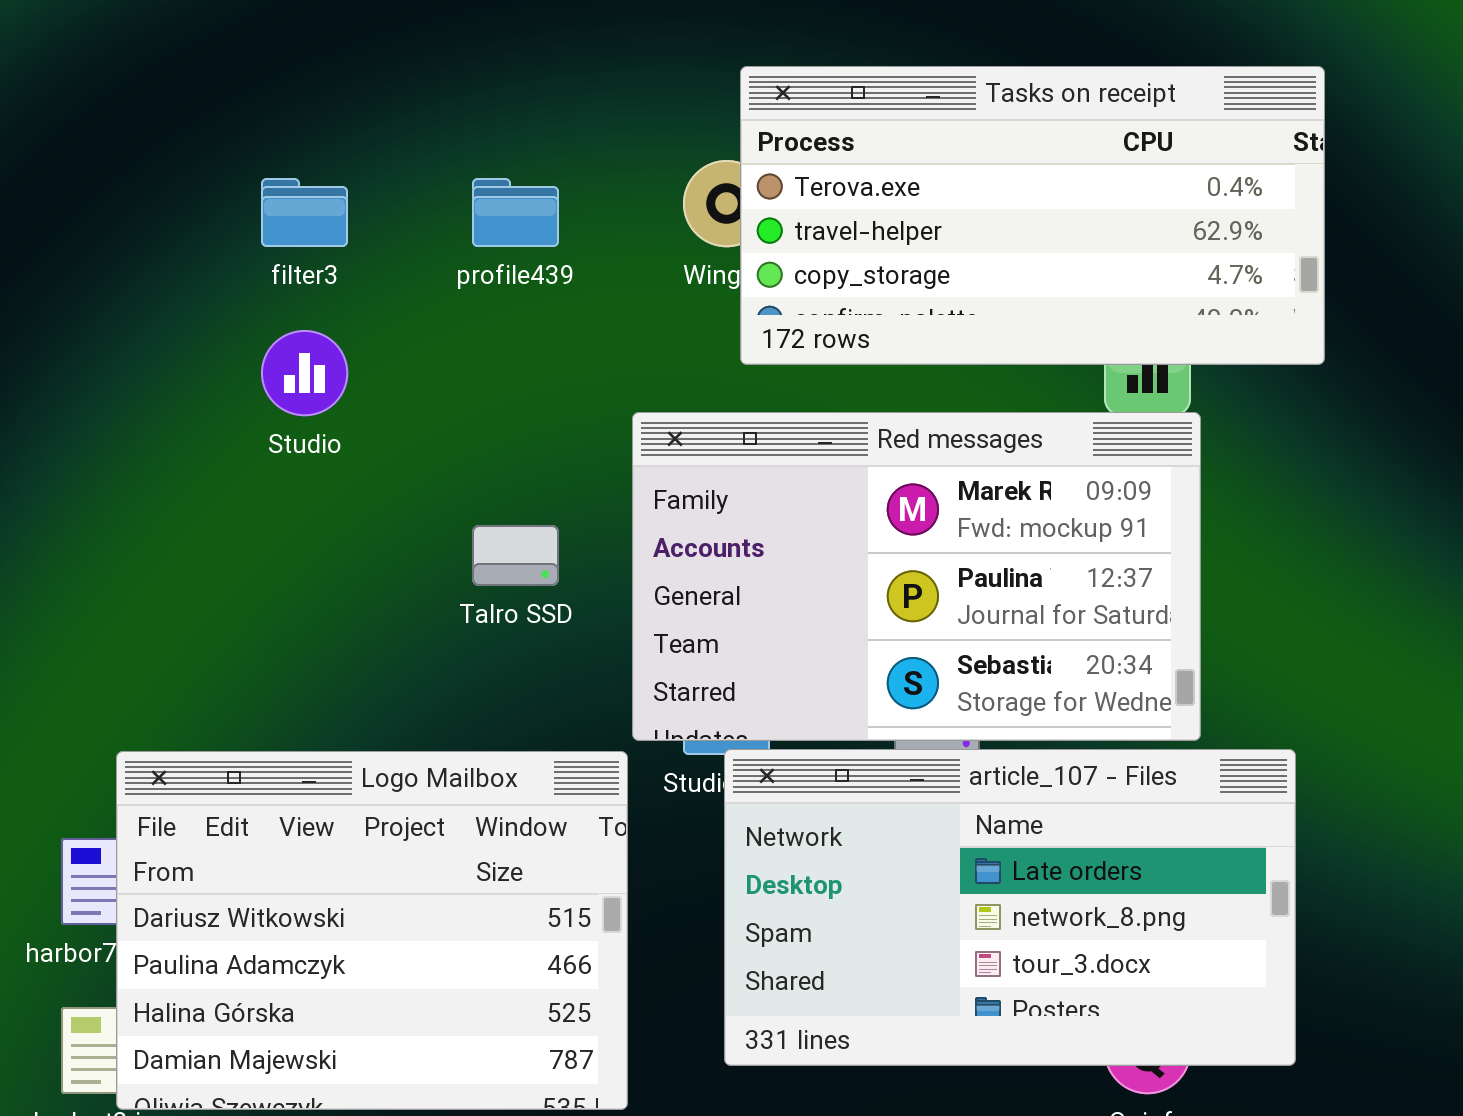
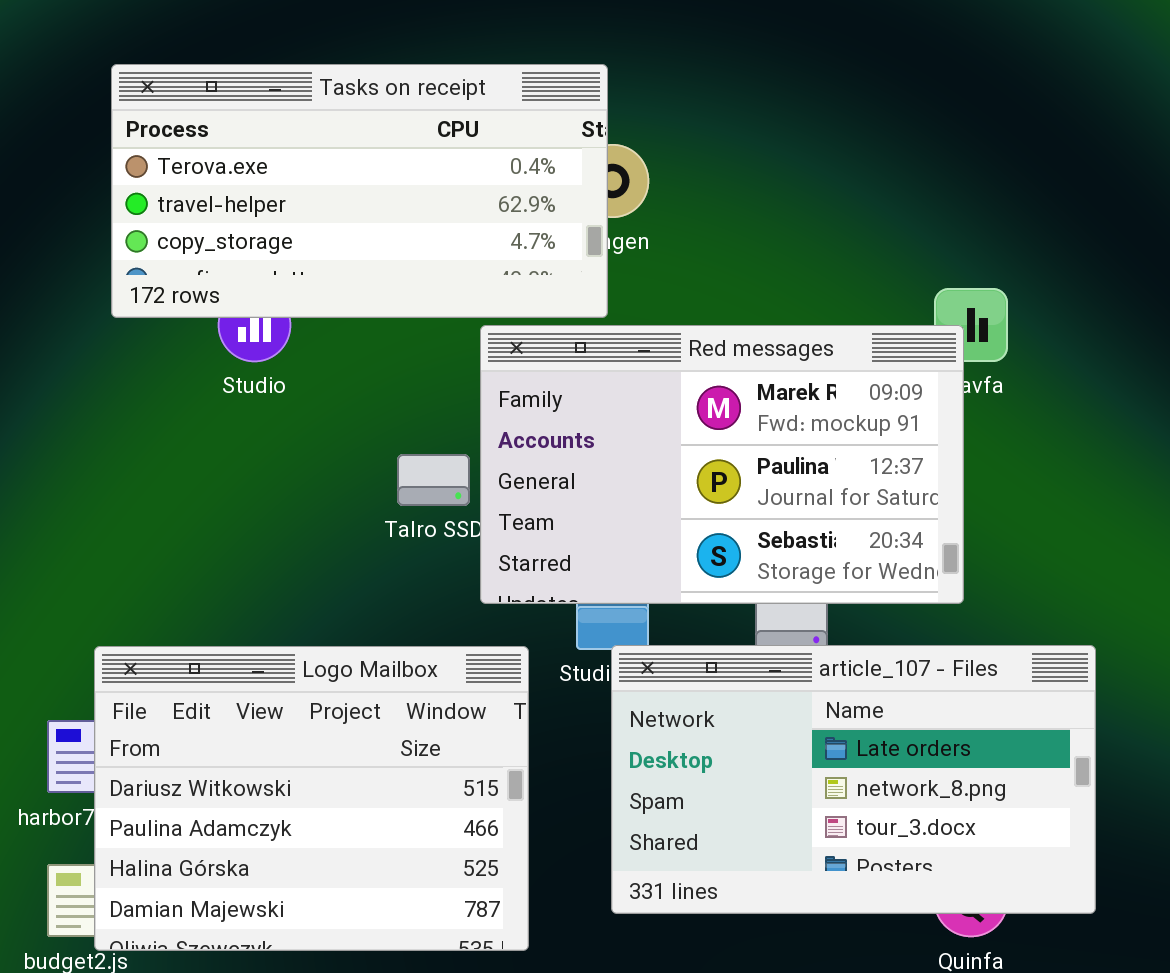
Tasks on receipt: [740,66,1325,365] -> [111,64,608,318], moved
Red messages: [632,412,1201,741] -> [480,325,964,604], moved

